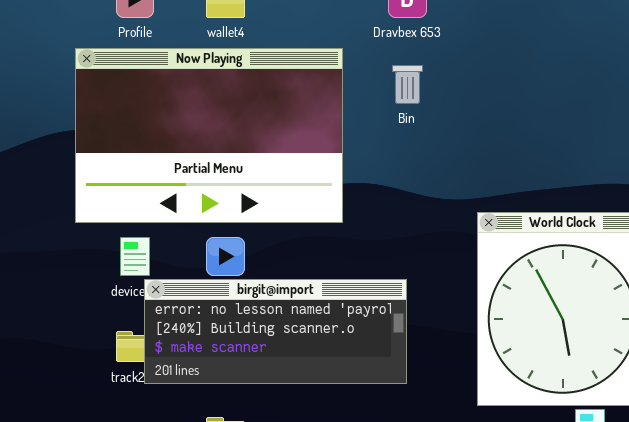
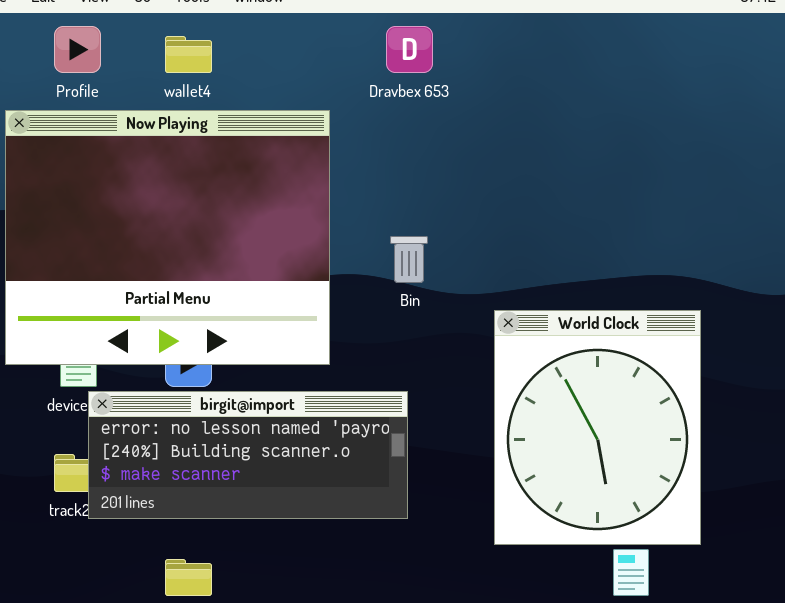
Now Playing: [75,48,343,223] -> [5,110,330,365], resized
Bin: [392,65,423,104] -> [390,236,428,283], moved

